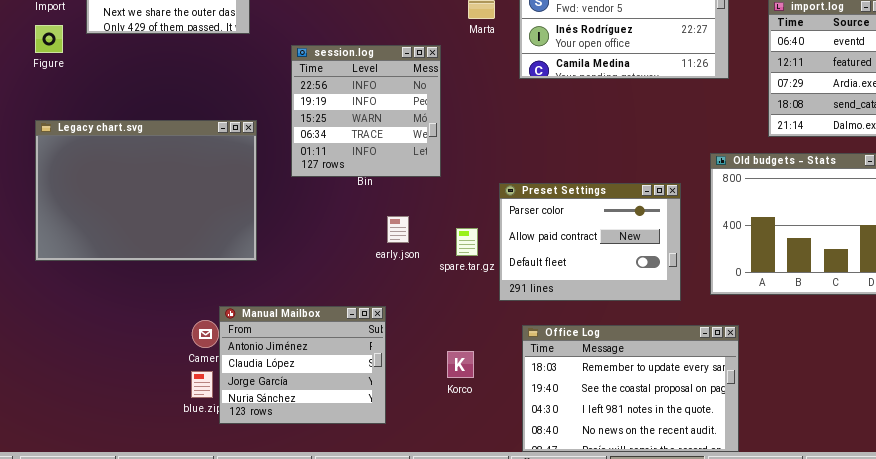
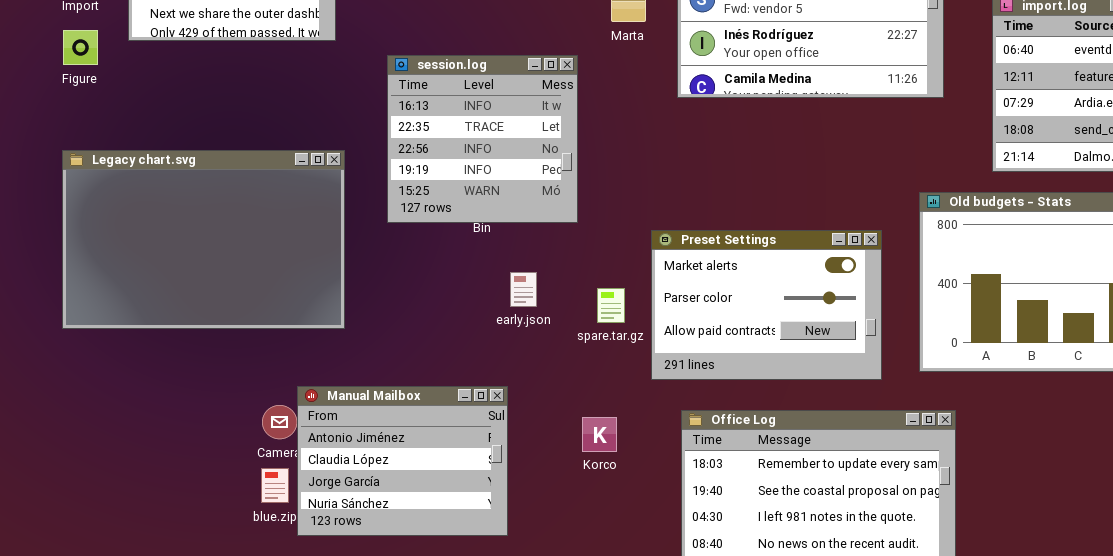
session.log: [291,45,441,177] -> [387,55,578,223], scrolled up 2 rows
Preset Settings: [499,183,681,301] -> [651,230,882,380], scrolled up 1 row
Korco: [447,351,474,378] -> [582,417,617,452], moved

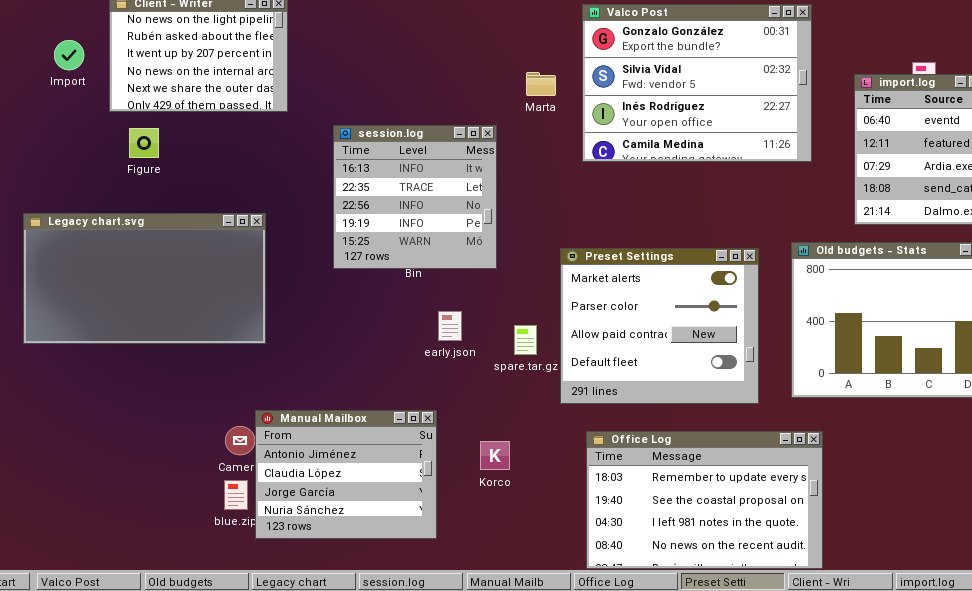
Figure: [63,30,98,65] -> [129,128,159,158], moved
Legacy chart.svg: [62,150,345,329] -> [23,213,266,344], moved, resized
Preset Settings: [651,230,882,380] -> [560,248,759,404], resized
Korco: [582,417,617,452] -> [480,441,510,470], moved

